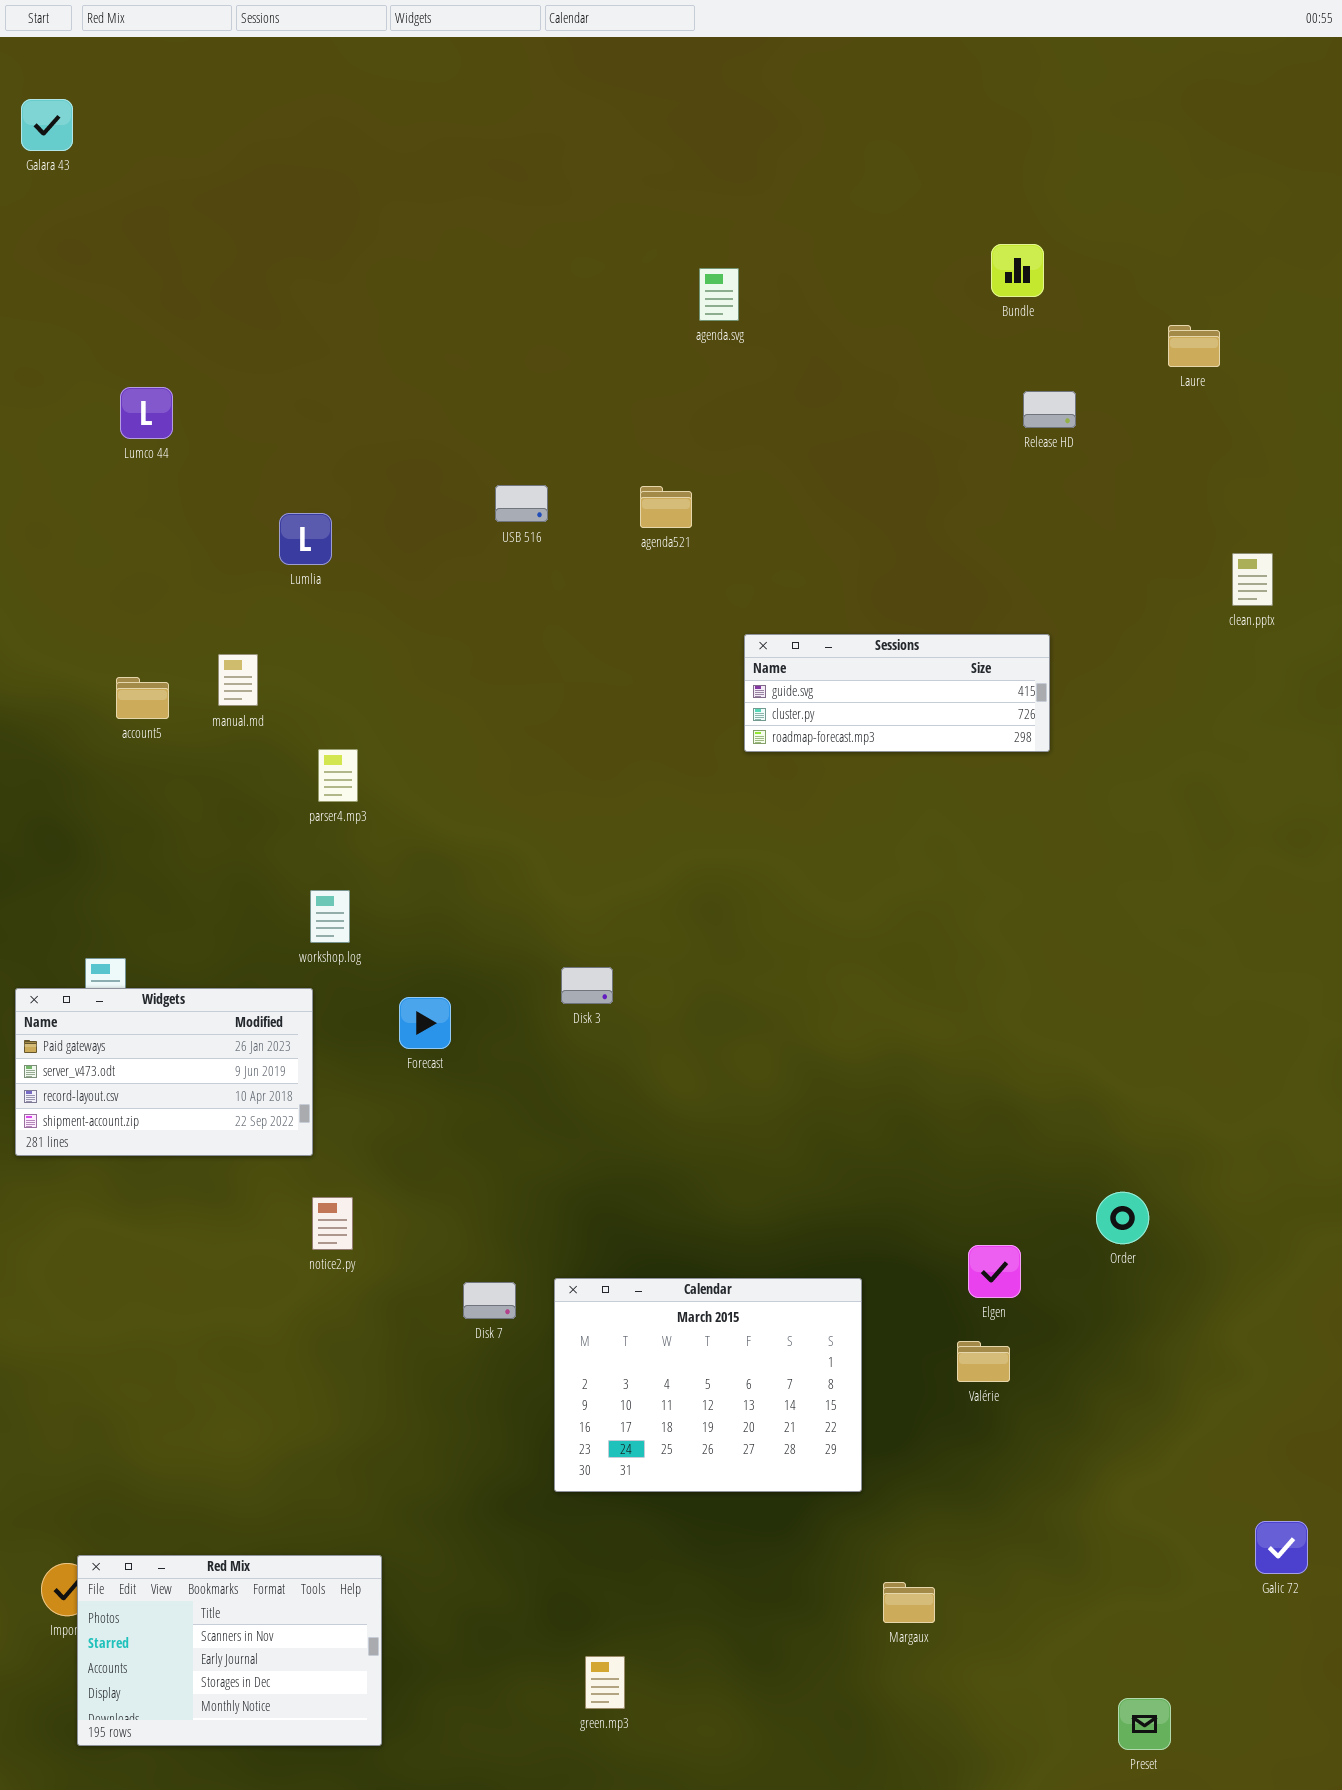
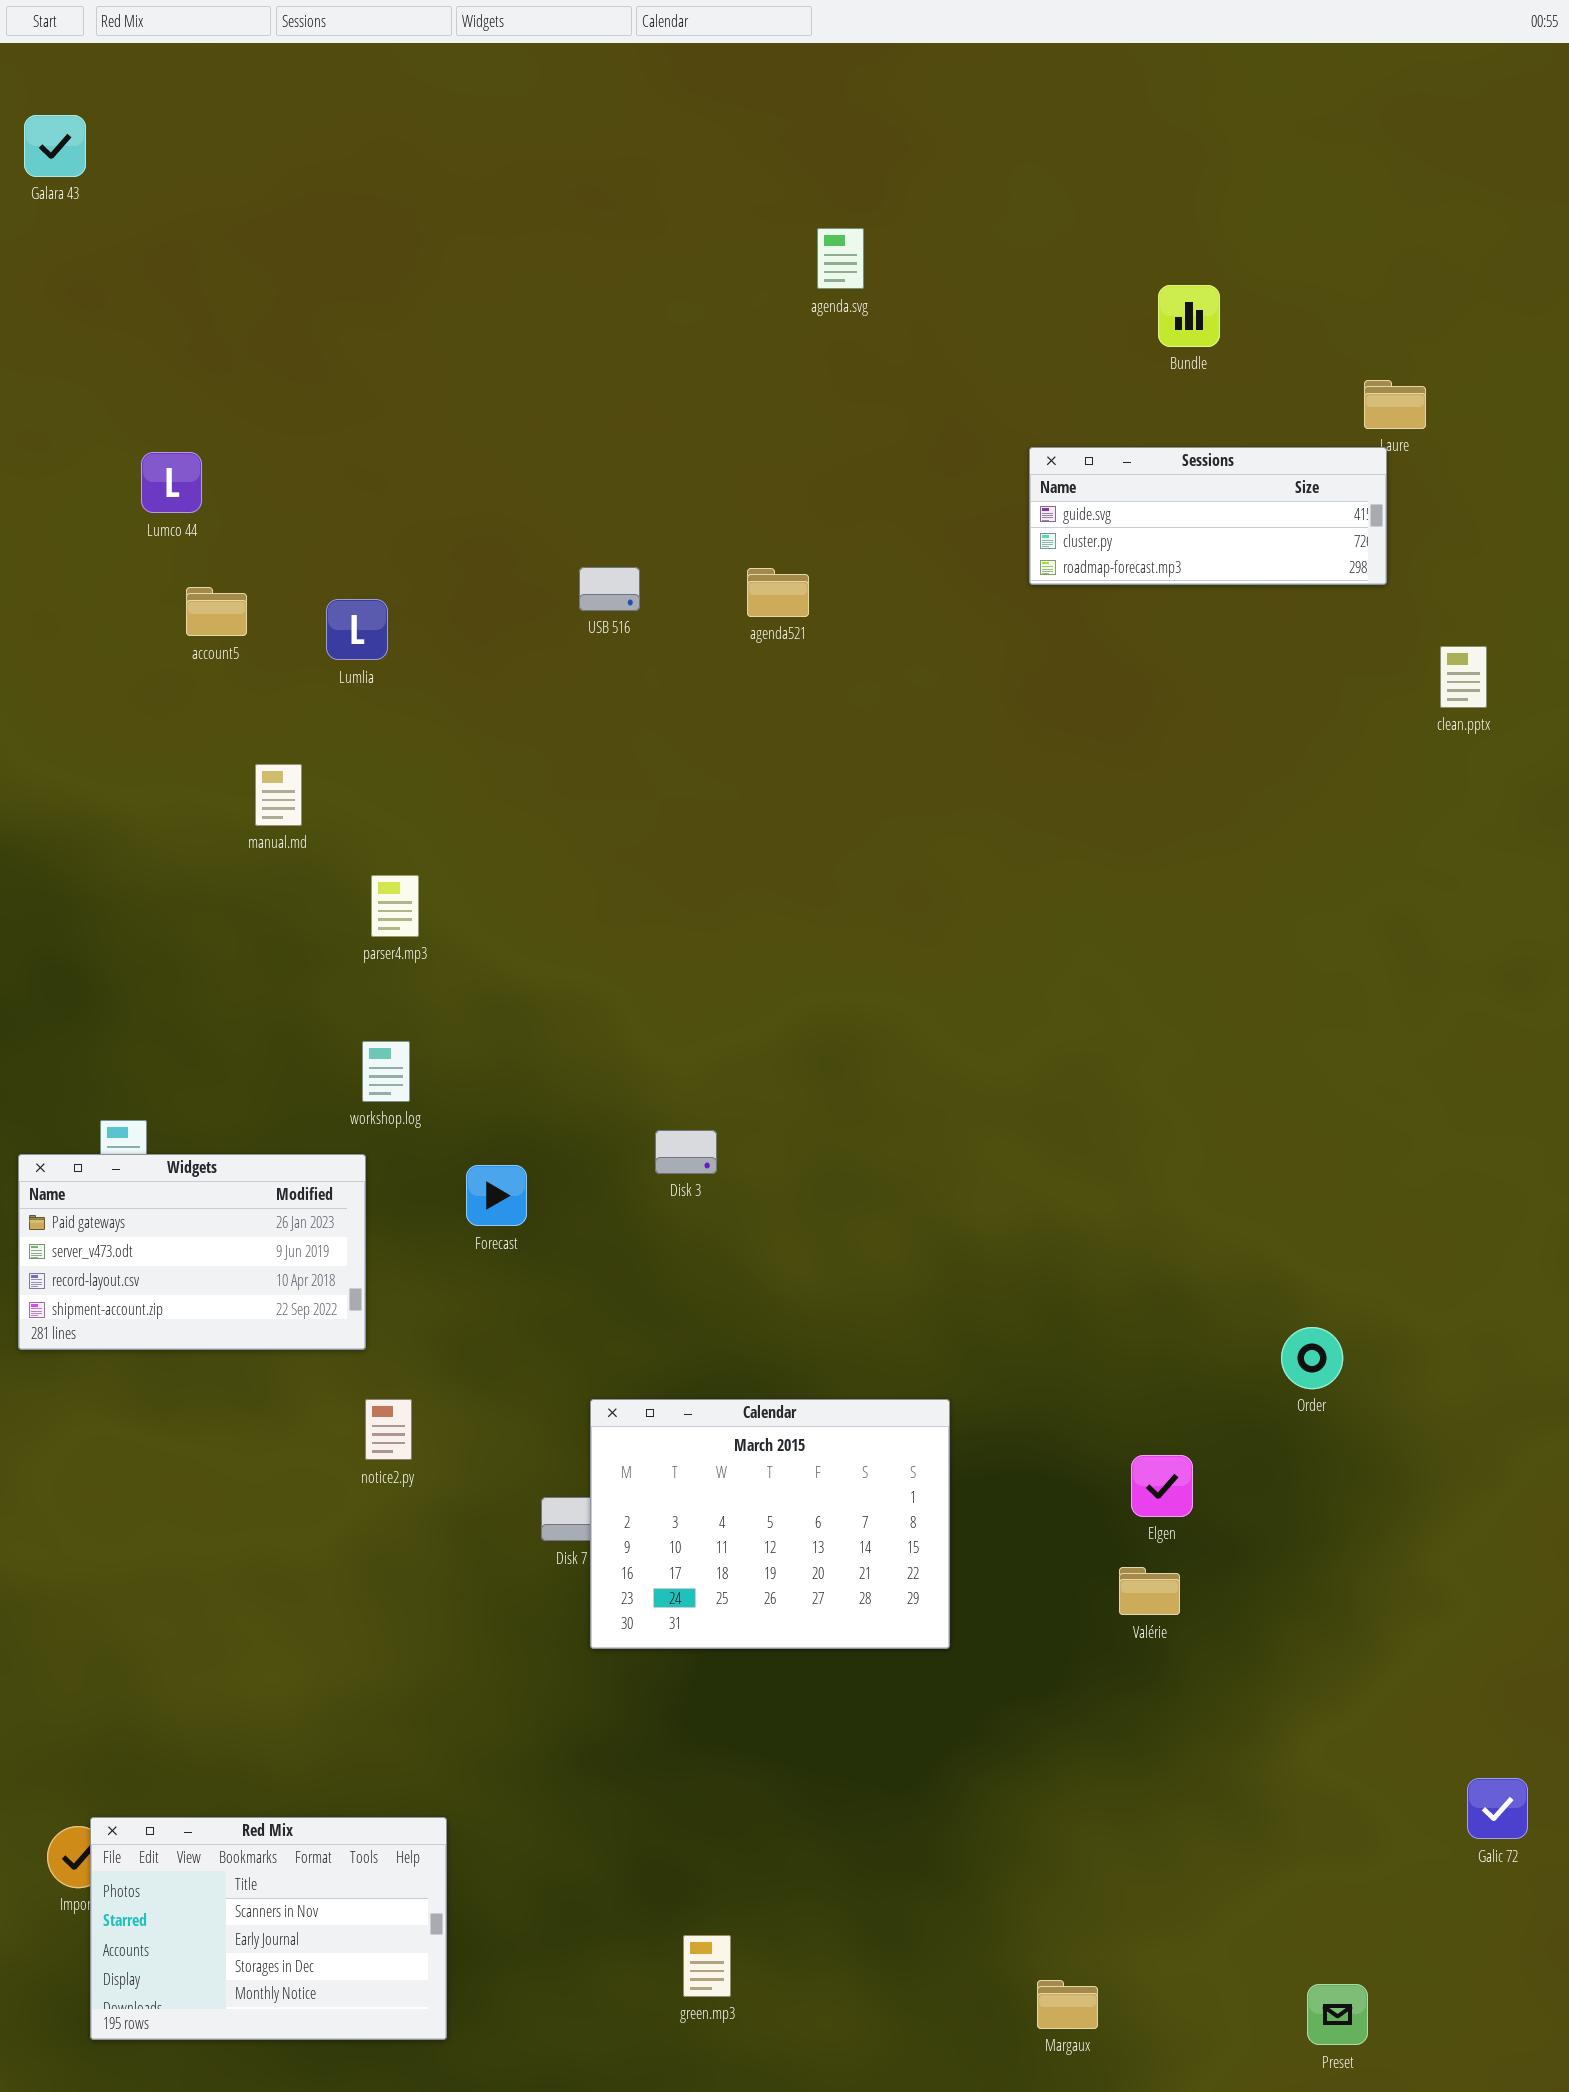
agenda.svg: [699,268,739,321] -> [817,228,864,289], moved
Sessions: [744,634,1050,752] -> [1029,447,1387,585], moved
account5: [116,677,169,719] -> [186,587,247,636], moved
Order: [1096,1192,1149,1244] -> [1281,1327,1343,1389], moved
Calendar: [554,1278,862,1492] -> [590,1399,950,1649], moved
Margaux: [883,1582,935,1623] -> [1037,1980,1098,2029], moved

